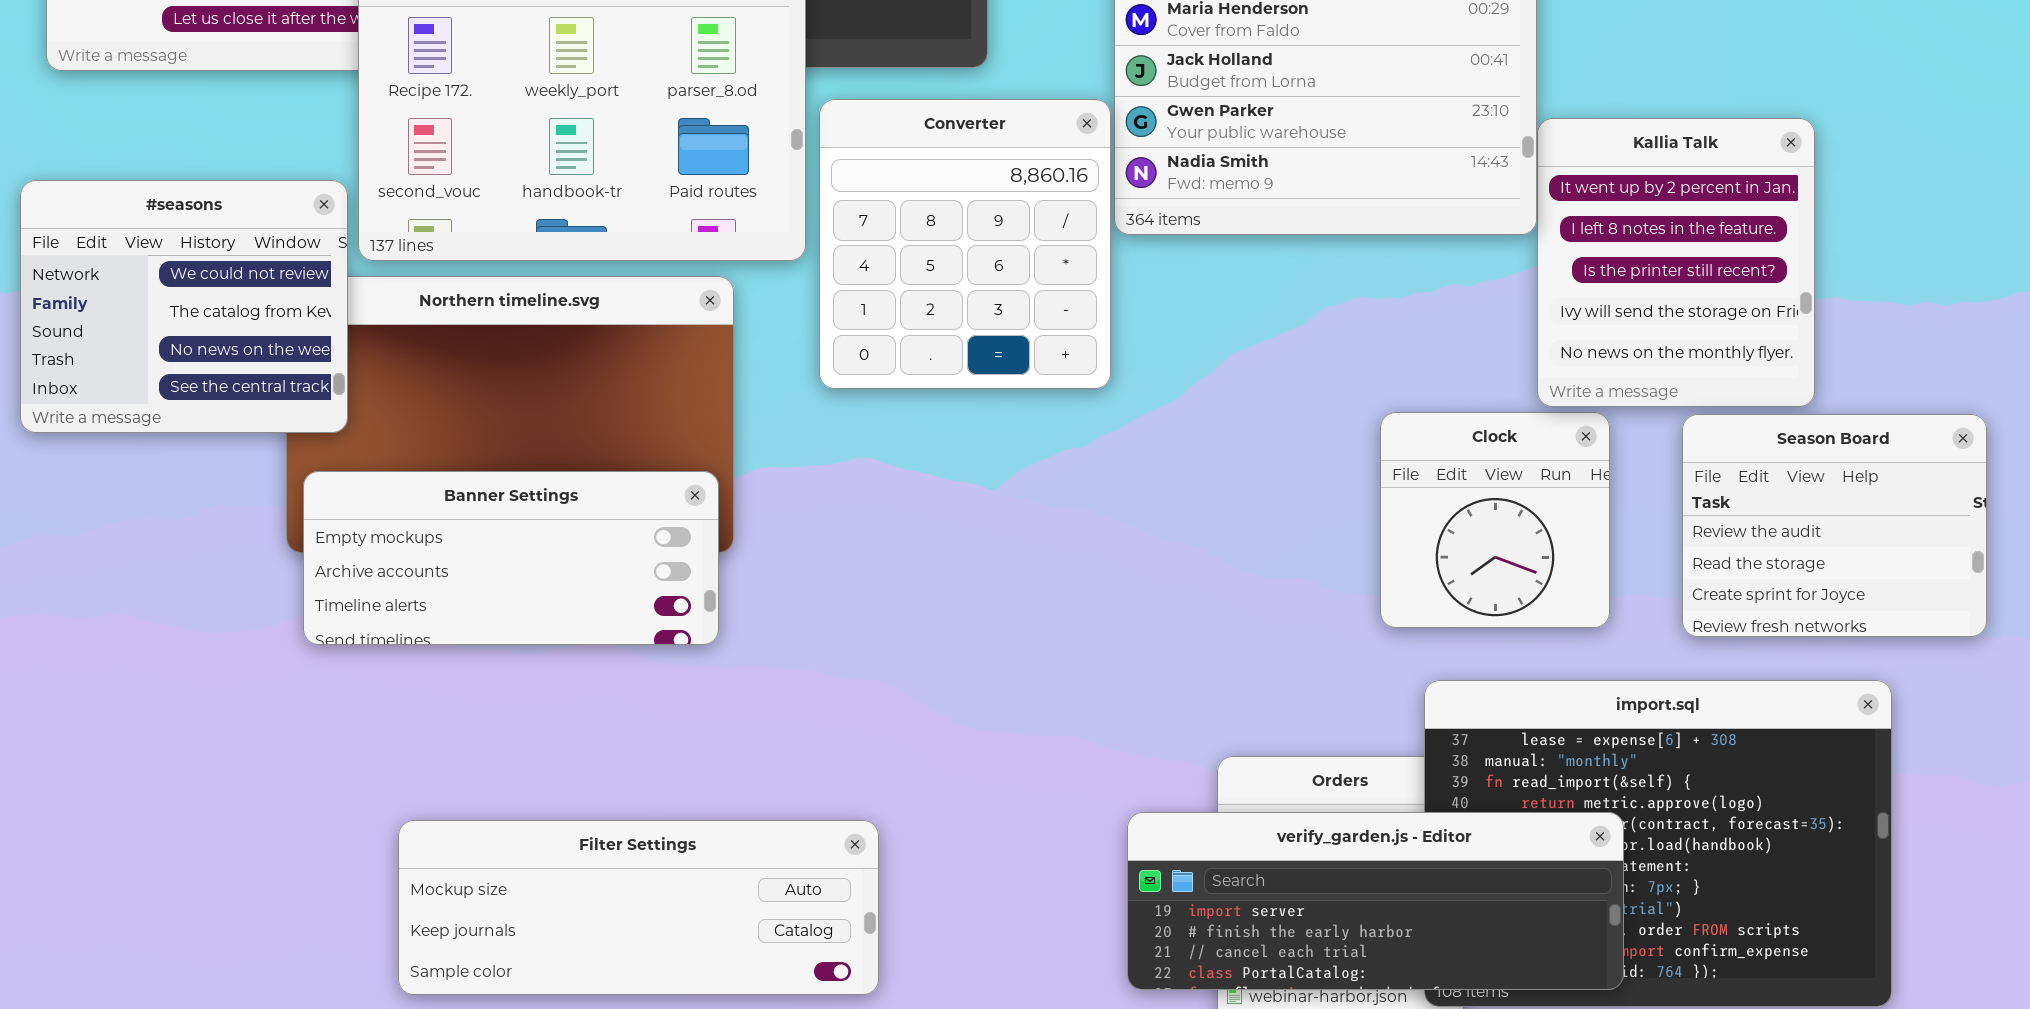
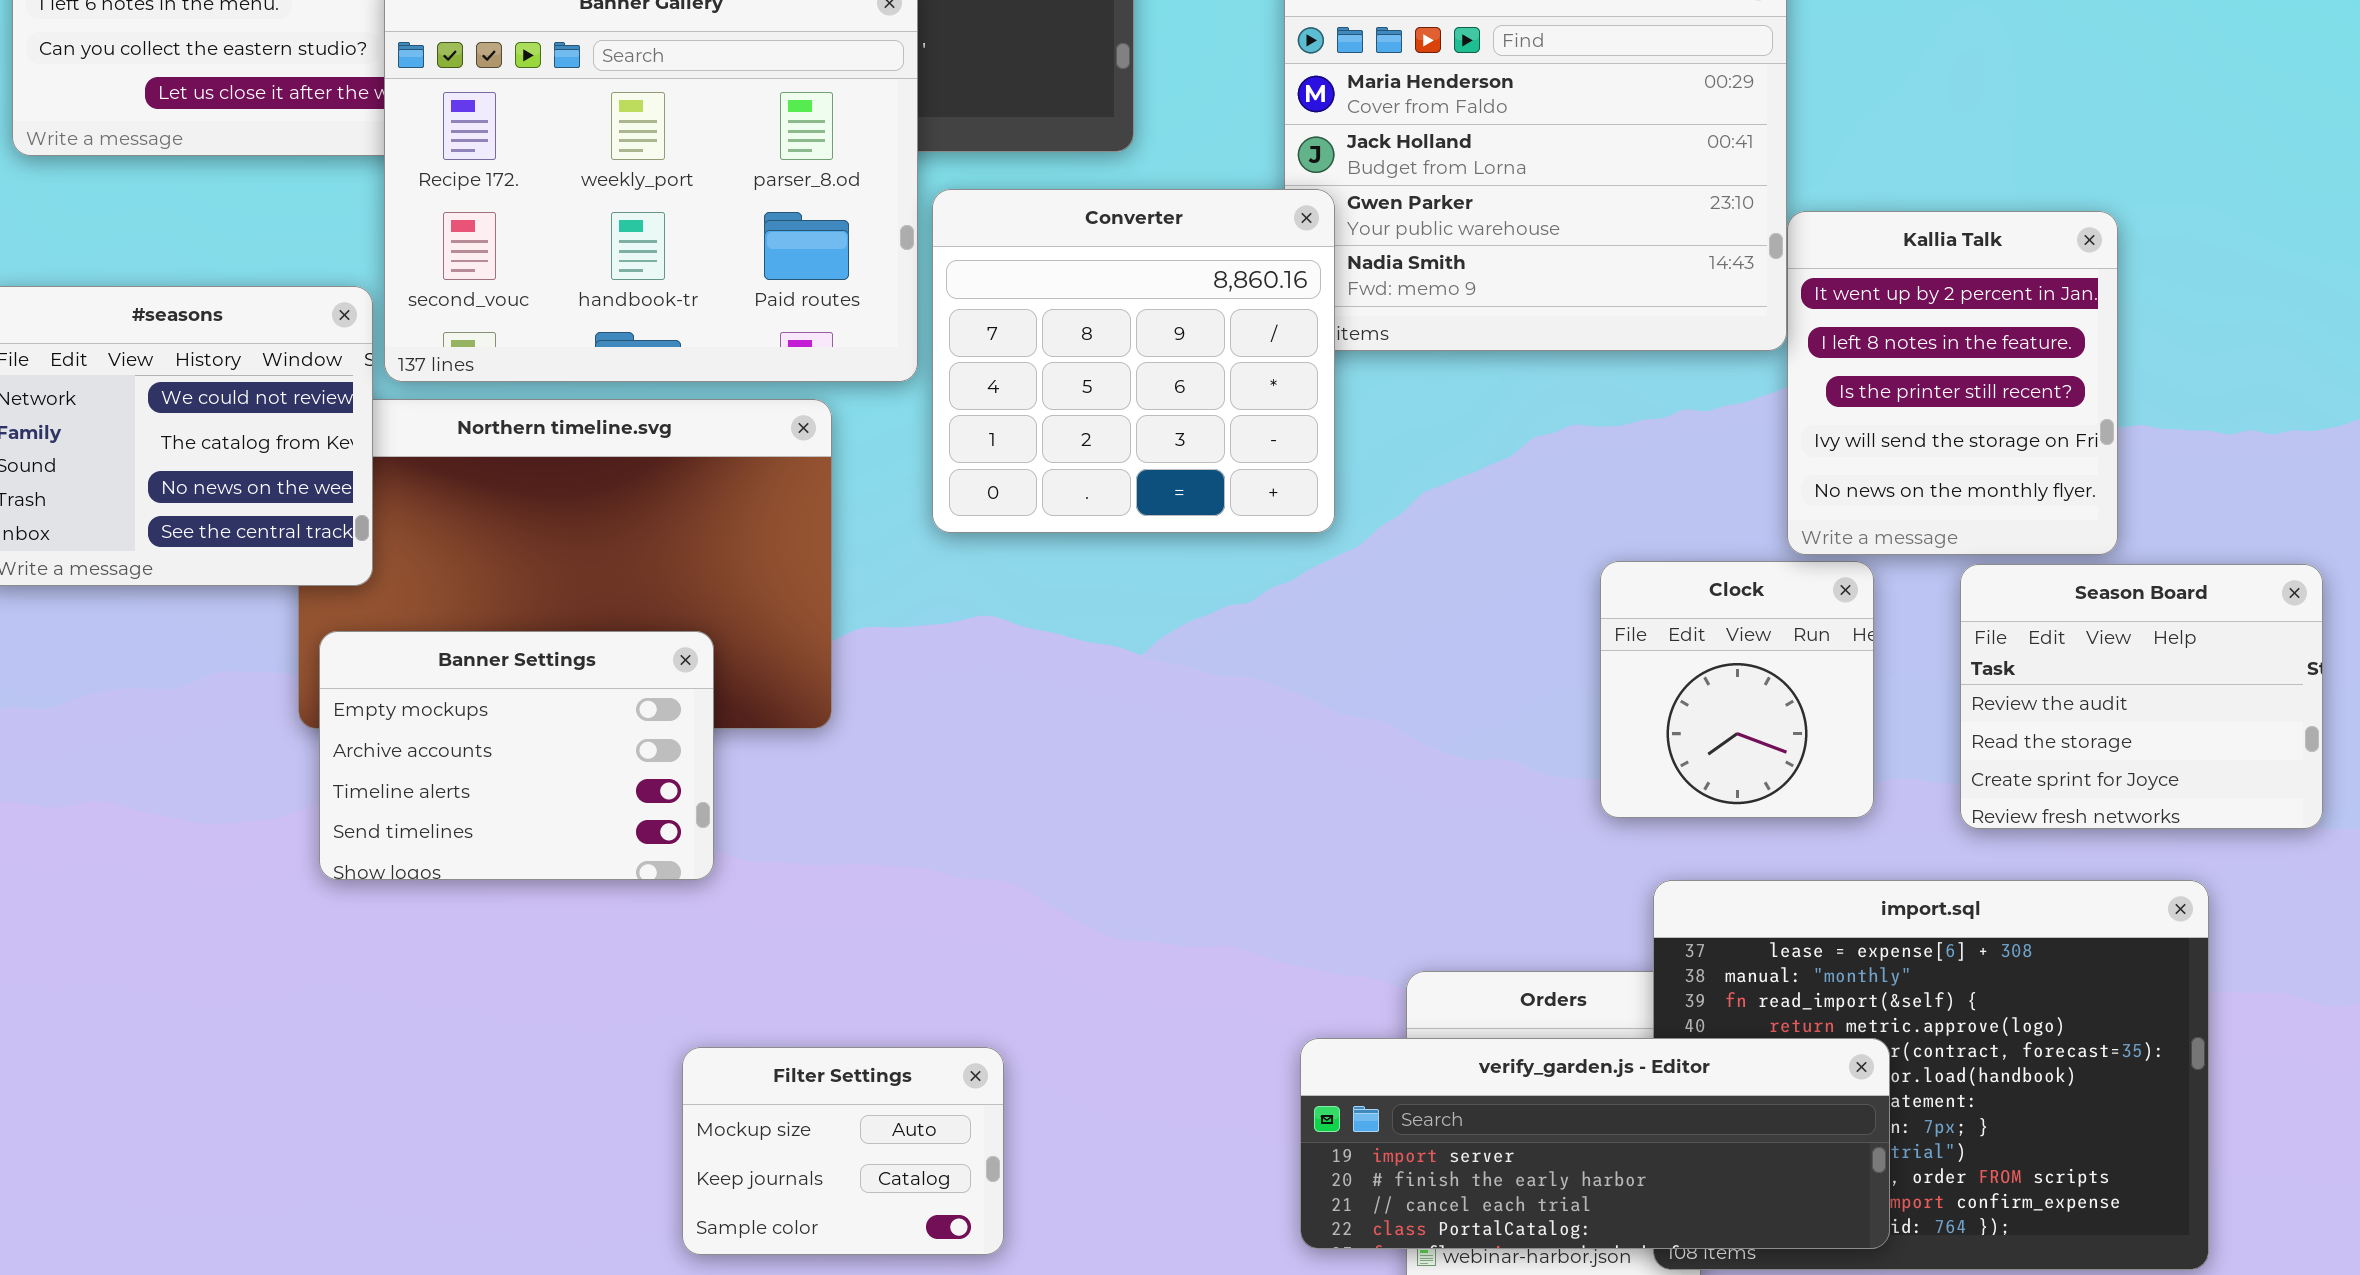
Converter: [819,99,1111,389] -> [932,189,1335,533], resized
Banner Settings: [303,471,719,645] -> [319,631,714,880], resized
Filter Settings: [398,820,879,995] -> [682,1047,1004,1255], resized

